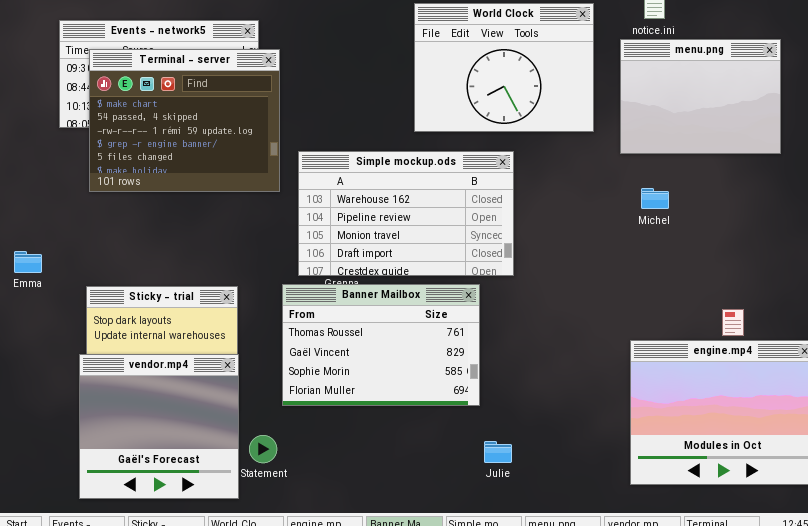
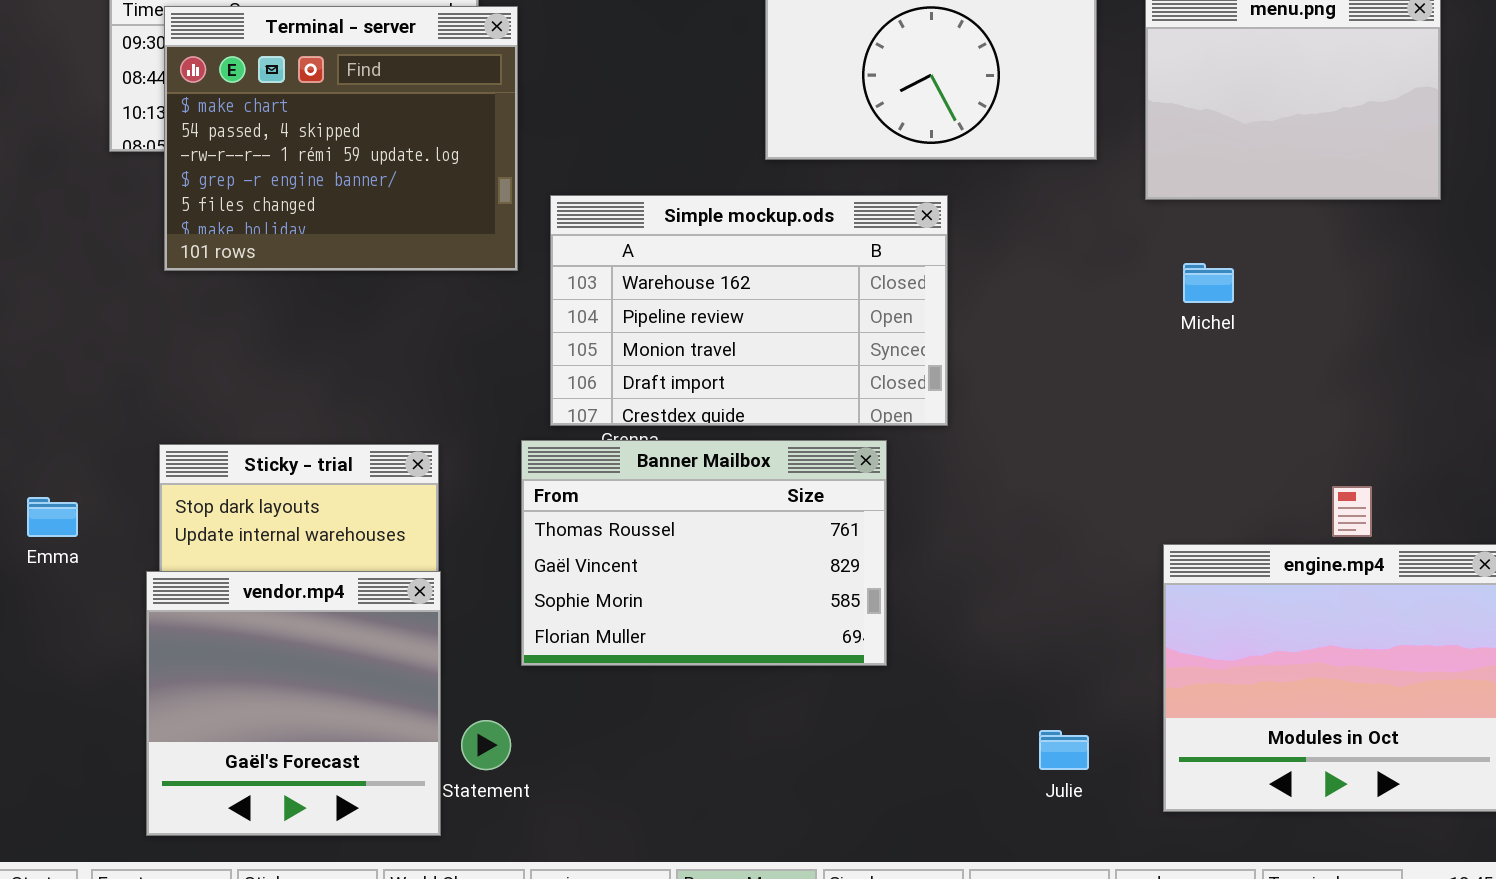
Emma: [14,251,42,273] -> [27,497,78,537], moved
Julie: [484,441,512,463] -> [1039,730,1089,770], moved

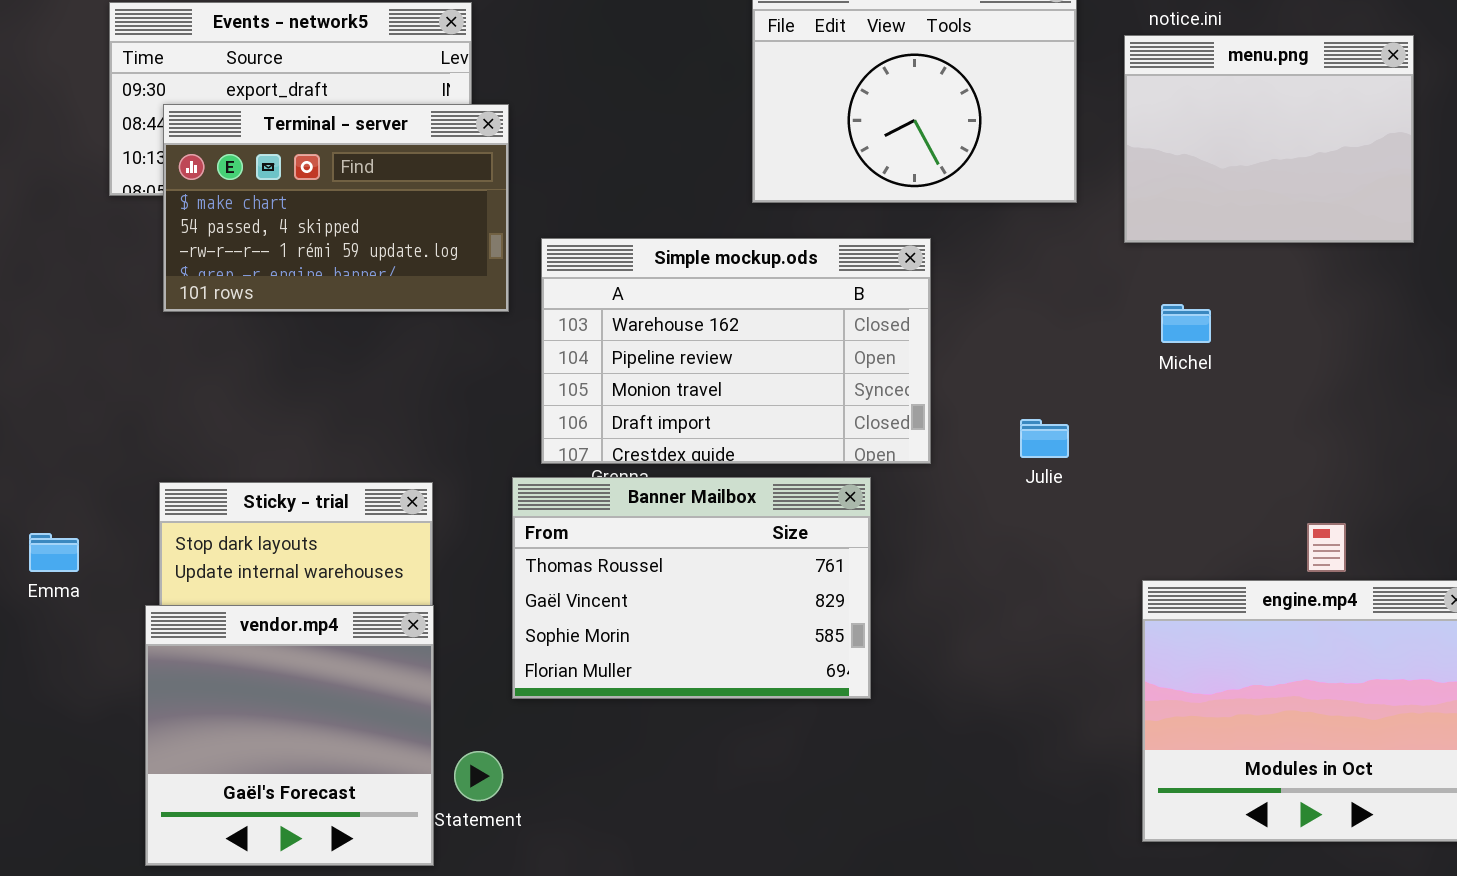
Terminal - server: [164,6,518,271] -> [163,104,509,312], resized
Julie: [1039,730,1089,770] -> [1020,419,1069,458], moved

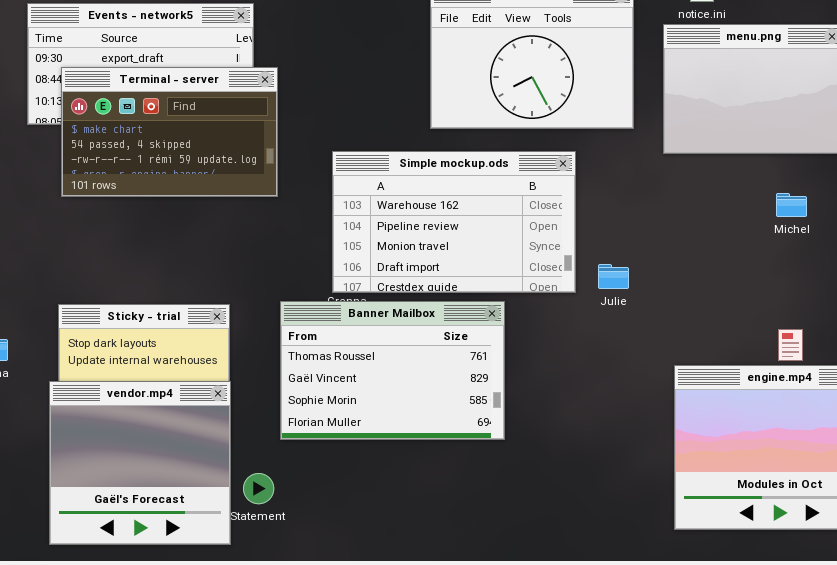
Simple mockup.ods: [541,238,931,464] -> [332,151,576,293], moved
Michel: [1161,304,1211,343] -> [776,193,807,217], moved

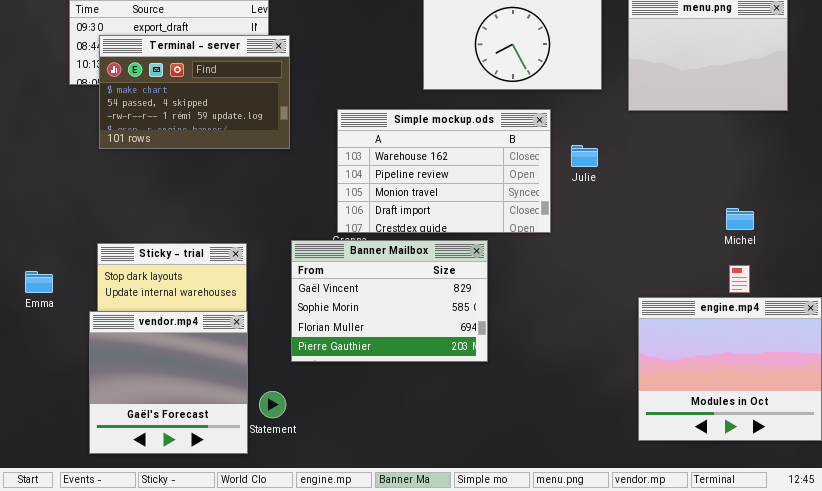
Michel: [776,193,807,217] -> [726,208,754,230], moved
Julie: [598,264,629,289] -> [571,145,598,167], moved
Banner Mailbox: [280,301,505,440] -> [291,240,488,362], scrolled down 1 row

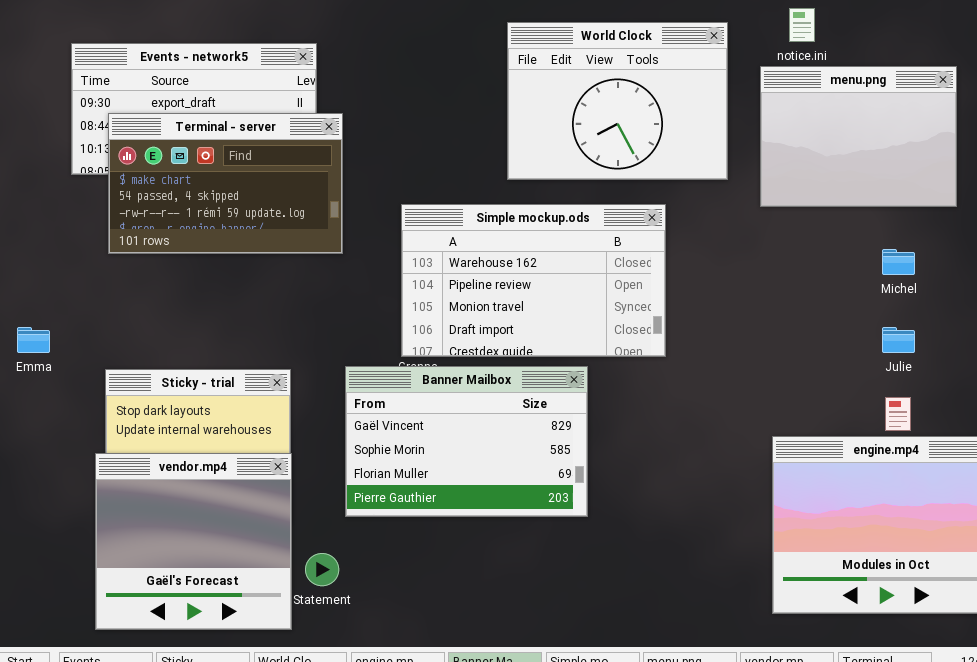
Julie: [571,145,598,167] -> [882,327,915,353], moved
Michel: [726,208,754,230] -> [882,249,915,275], moved
Emma: [25,271,53,293] -> [17,327,50,353], moved

